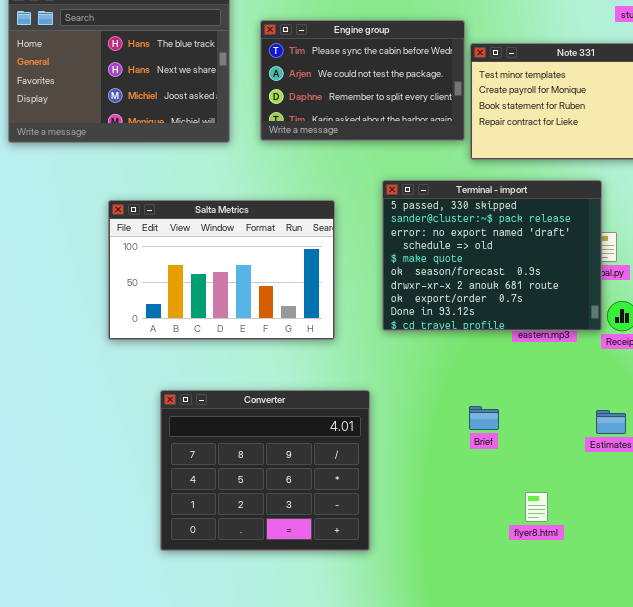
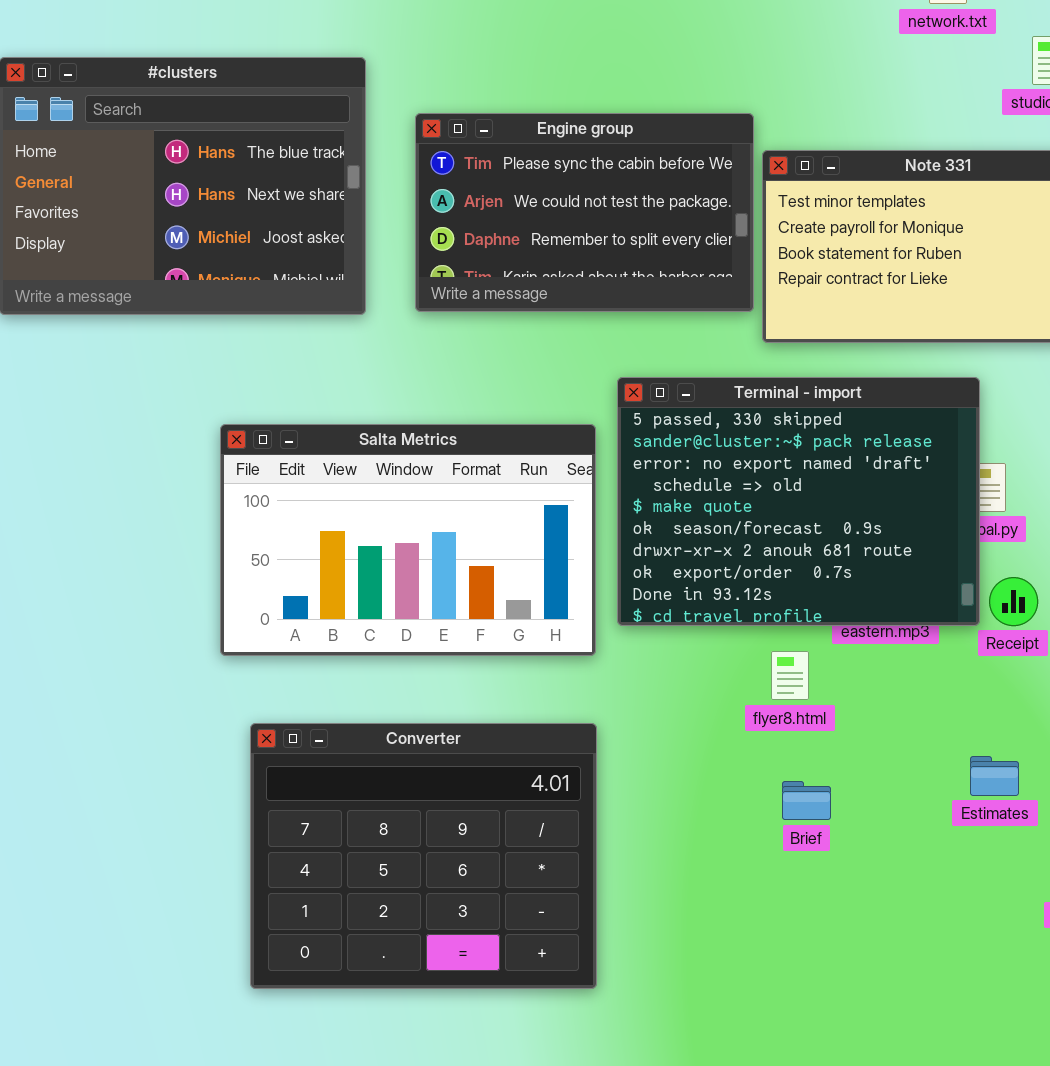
Salta Metrics: [108,200,335,340] -> [220,424,596,656], moved
Brief: [469,406,499,430] -> [782,781,831,820], moved
flyer8.html: [525,492,548,522] -> [771,651,809,700], moved

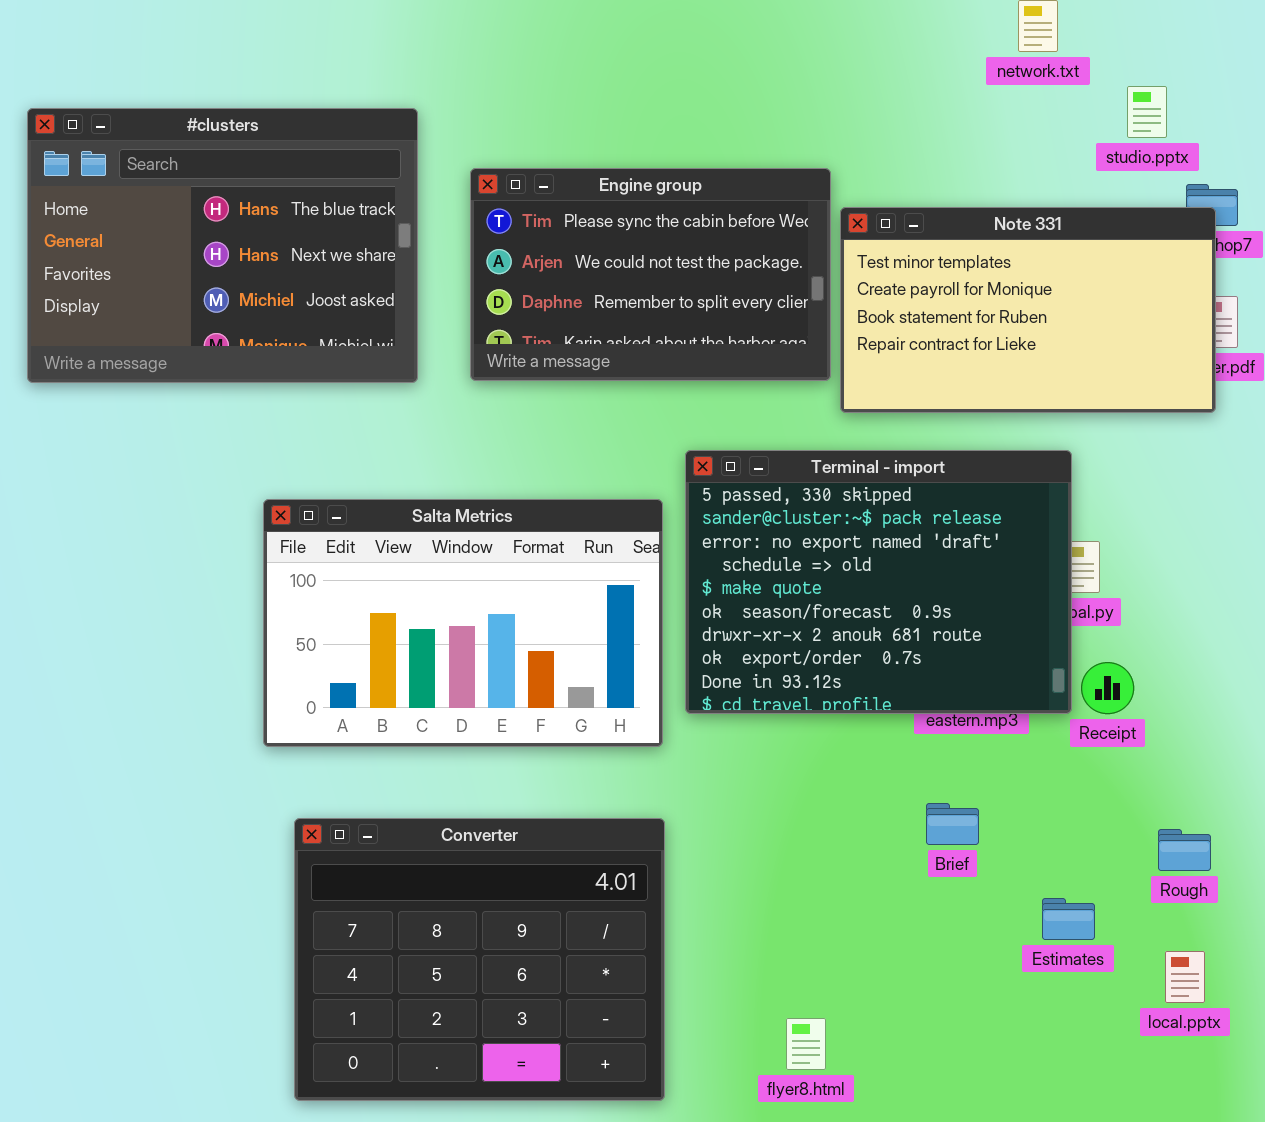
flyer8.html: [771,651,809,700] -> [786,1018,826,1070], moved
Estimates: [970,756,1019,796] -> [1042,898,1095,940], moved
Brief: [782,781,831,820] -> [926,803,979,845], moved

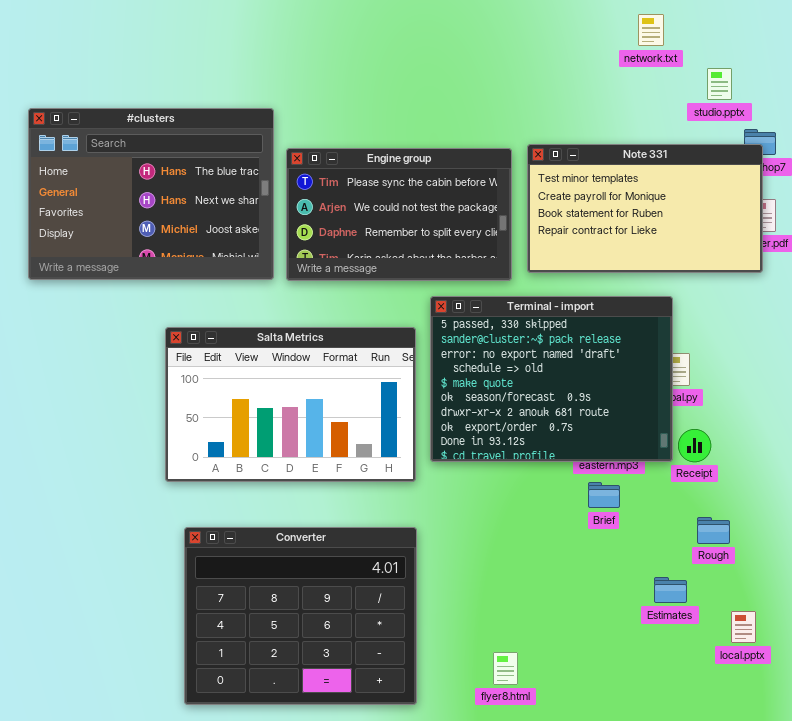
#clusters: [27,108,418,383] -> [28,108,274,280], moved
Engine group: [470,168,831,381] -> [286,148,512,281], moved
Brief: [926,803,979,845] -> [588,482,620,508], moved
Rough: [1158,829,1211,871] -> [697,517,730,544], moved

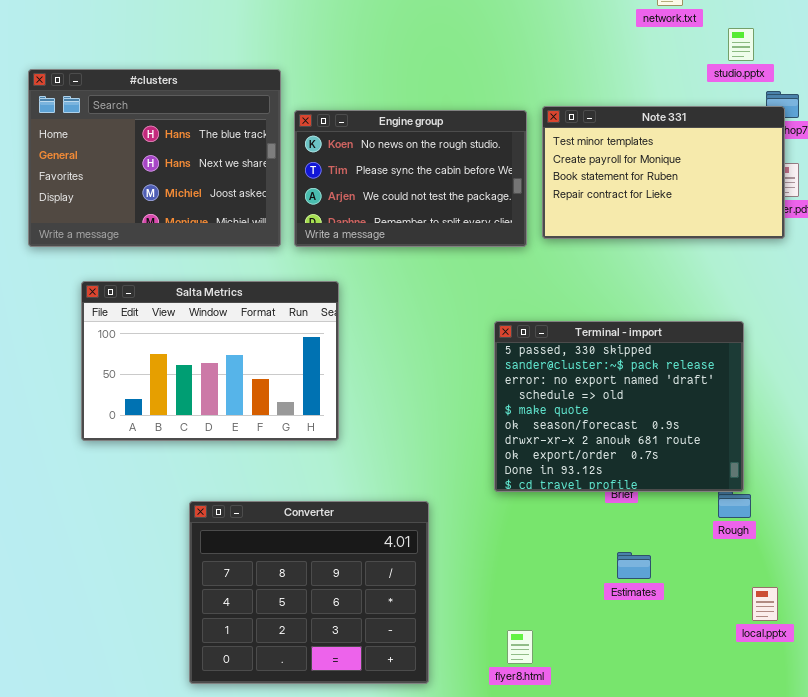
Engine group: [286,148,512,281] -> [294,110,527,247], scrolled up 1 row
Terminal - import: [430,296,673,462] -> [494,321,744,492], moved
Salta Metrics: [165,327,416,482] -> [81,281,339,441], moved
Estimates: [654,577,687,603] -> [617,552,651,579], moved

